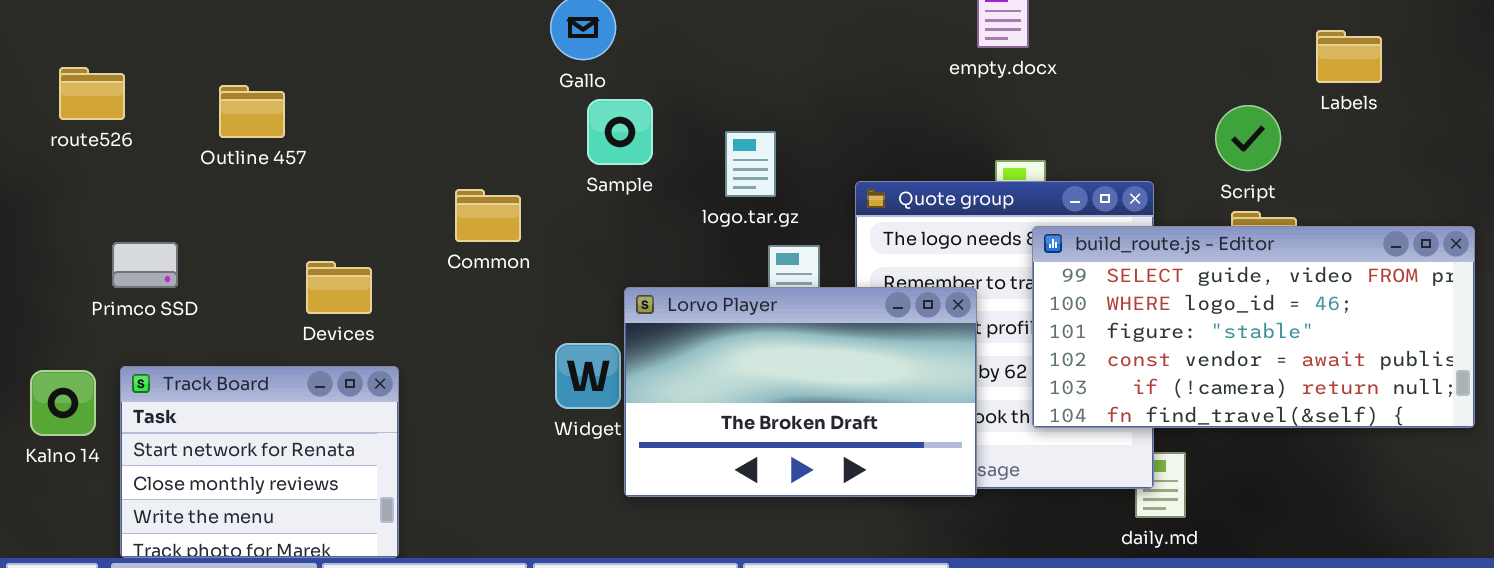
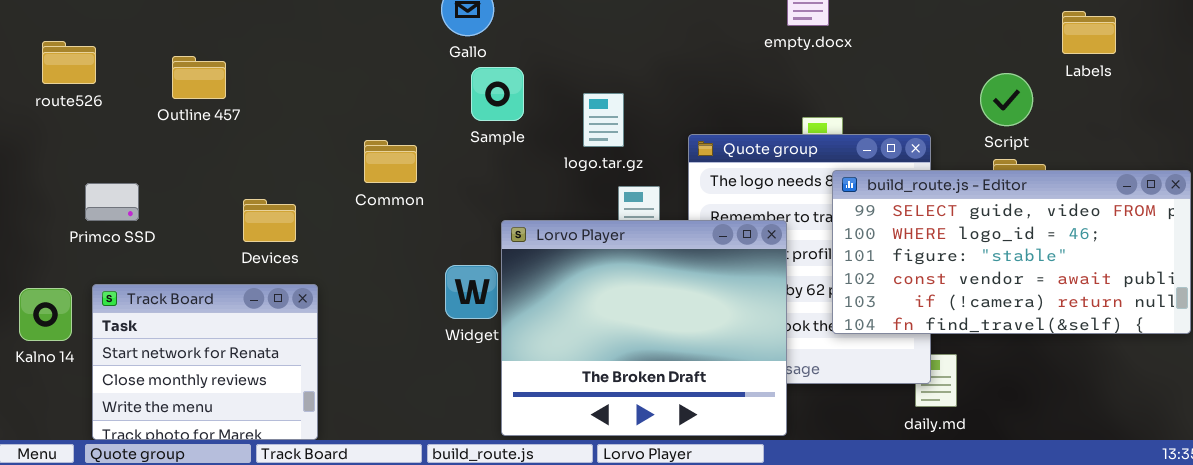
Lorvo Player: [624,287,977,497] -> [501,220,787,436], resized

